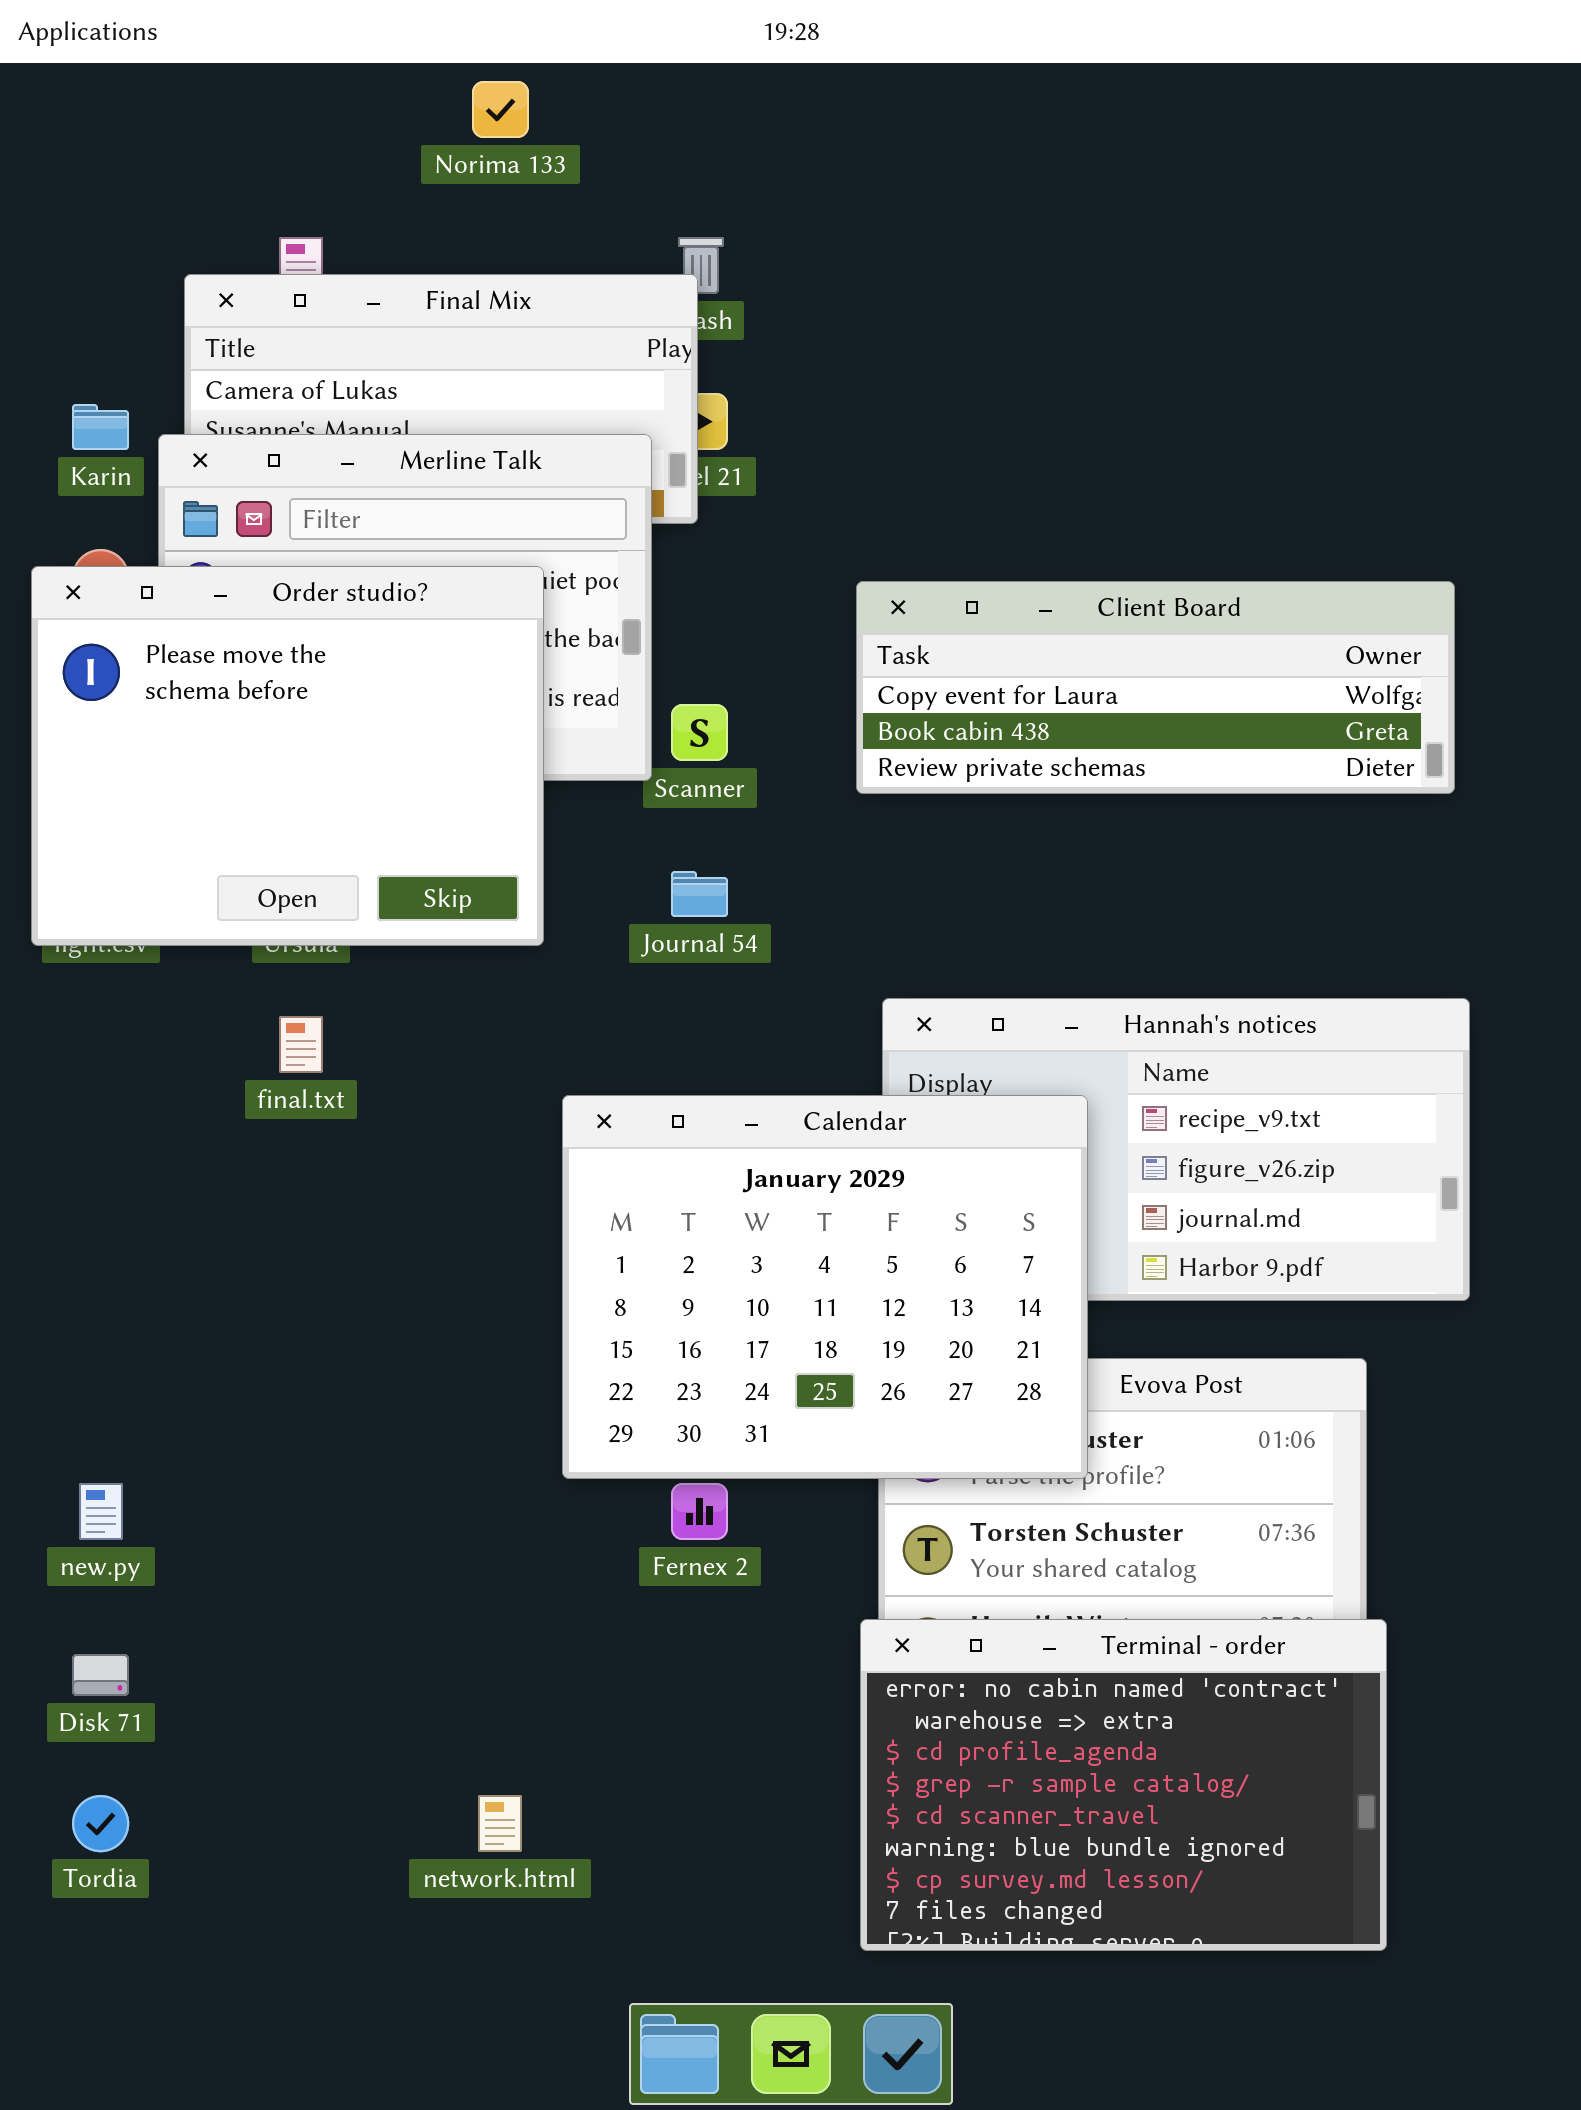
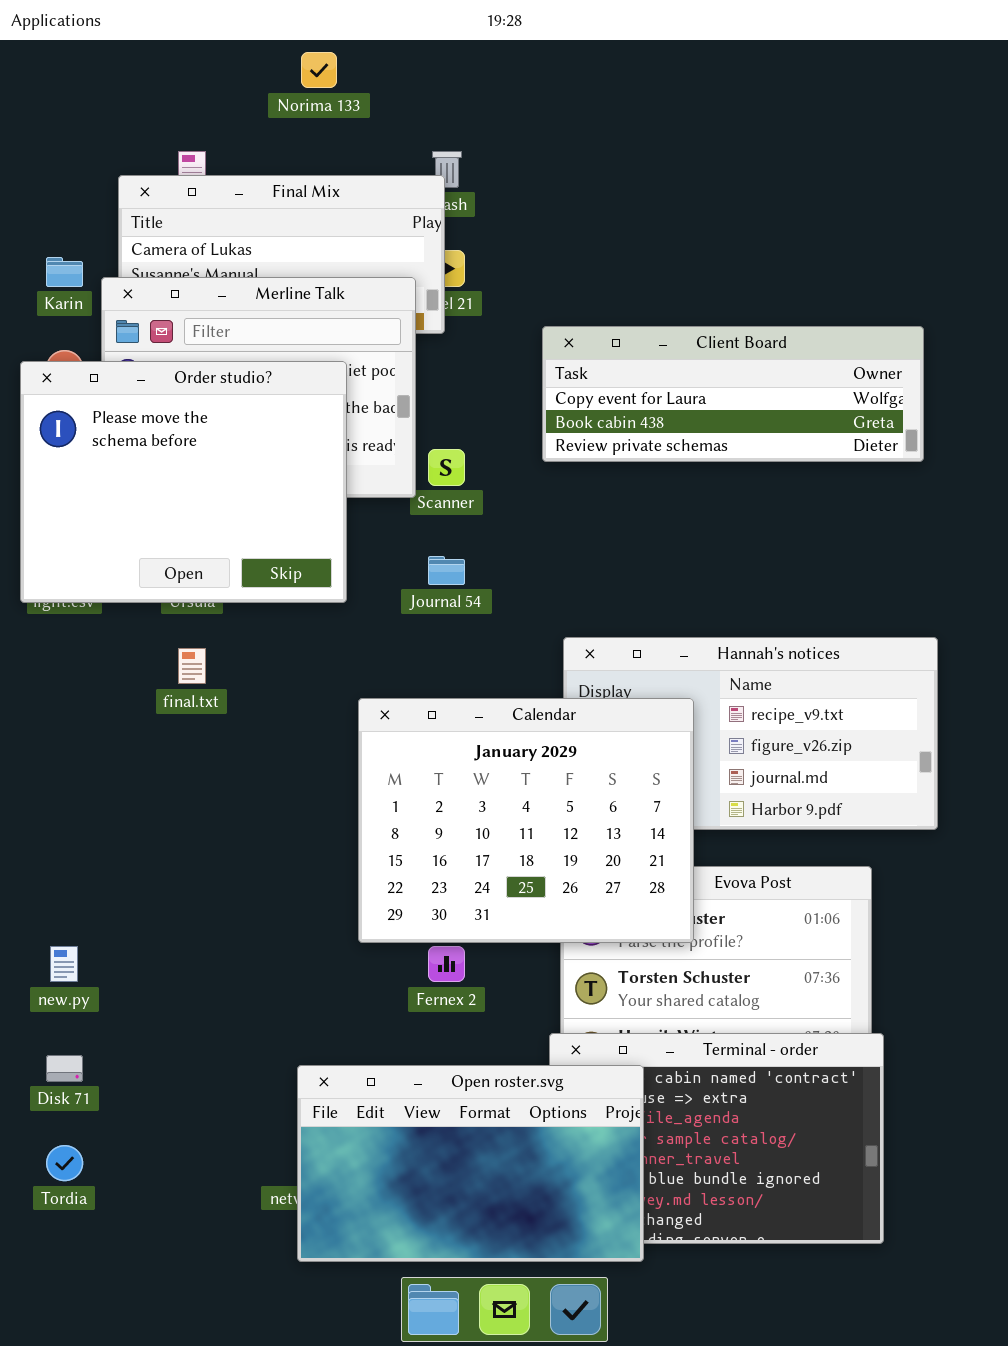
Client Board: [856,581,1455,794] -> [542,326,924,462], moved
Open roster.svg: none -> [297,1065,644,1262], opened

